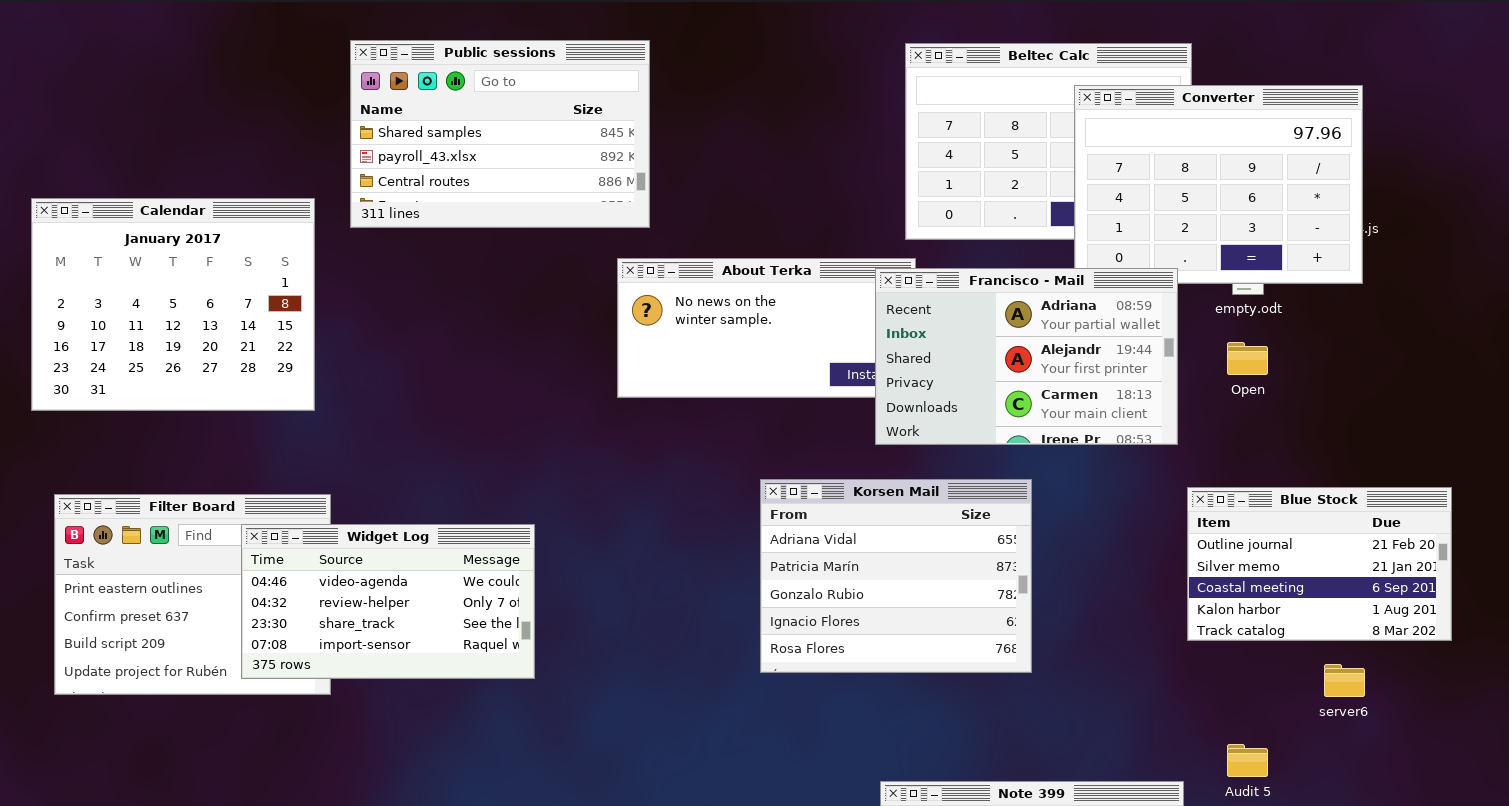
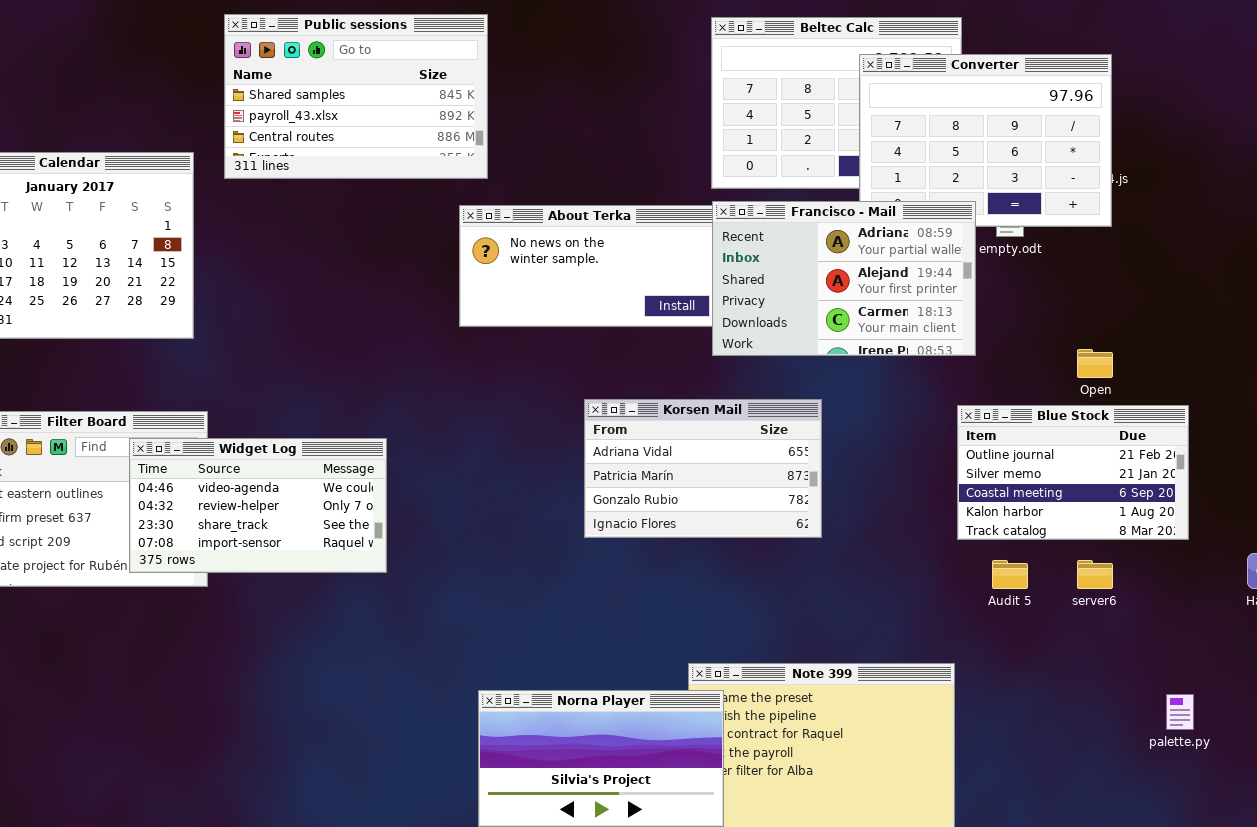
Francisco - Mail: [875,268,1178,445] -> [712,201,976,356], moved
Open: [1227,342,1268,375] -> [1077,349,1113,378], moved
Korsen Mail: [760,479,1032,673] -> [584,399,822,538], resized
Audit 5: [1227,744,1268,777] -> [992,560,1028,589], moved

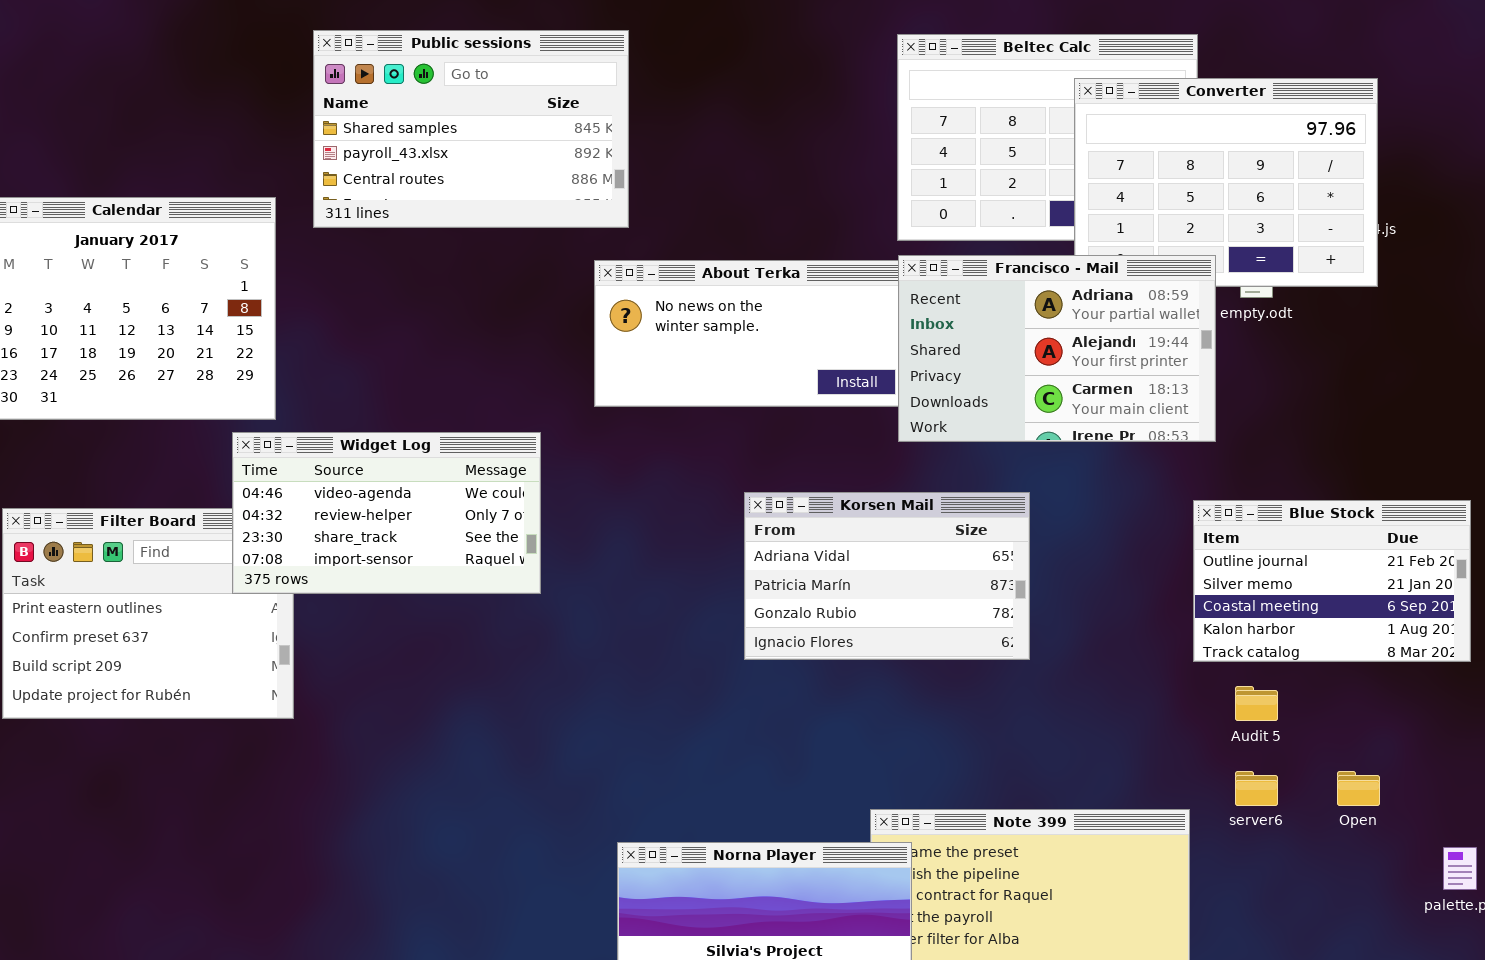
Open: [1077,349,1113,378] -> [1337,771,1380,806], moved
Widget Log: [129,438,387,573] -> [232,432,541,594], moved
server6: [1077,560,1113,589] -> [1235,771,1278,806], moved

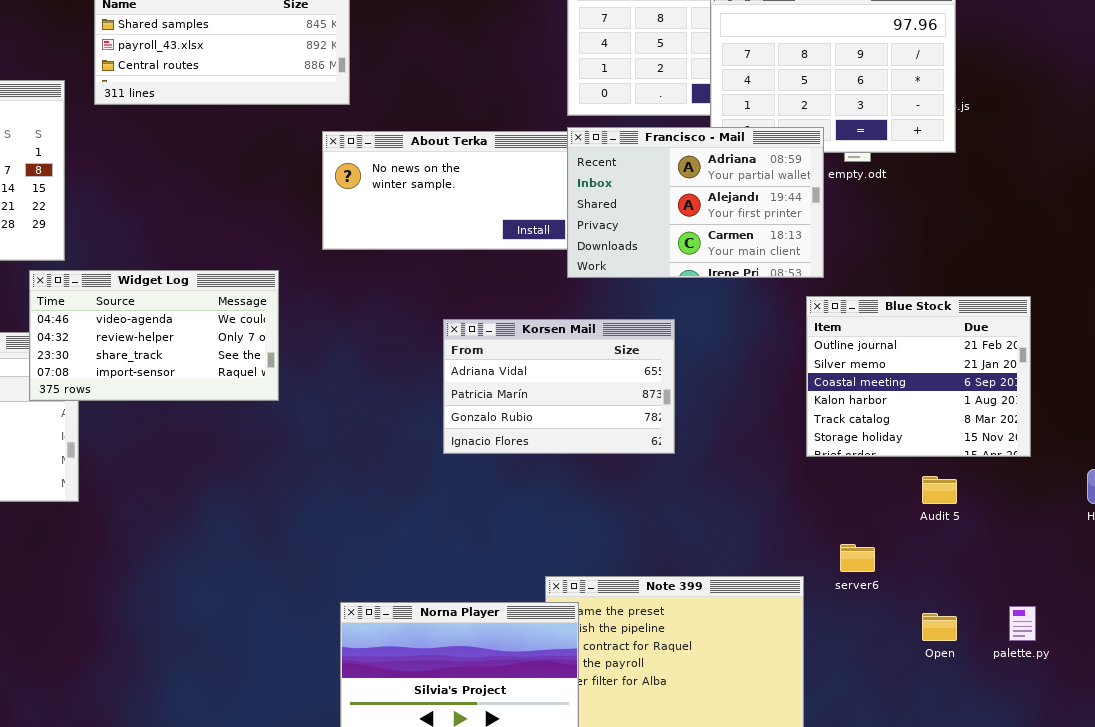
Blue Stock: [1193,500,1471,662] -> [806,296,1031,457], resized
Audit 5: [1235,686,1278,721] -> [922,476,957,504], moved
Open: [1337,771,1380,806] -> [922,613,957,641], moved

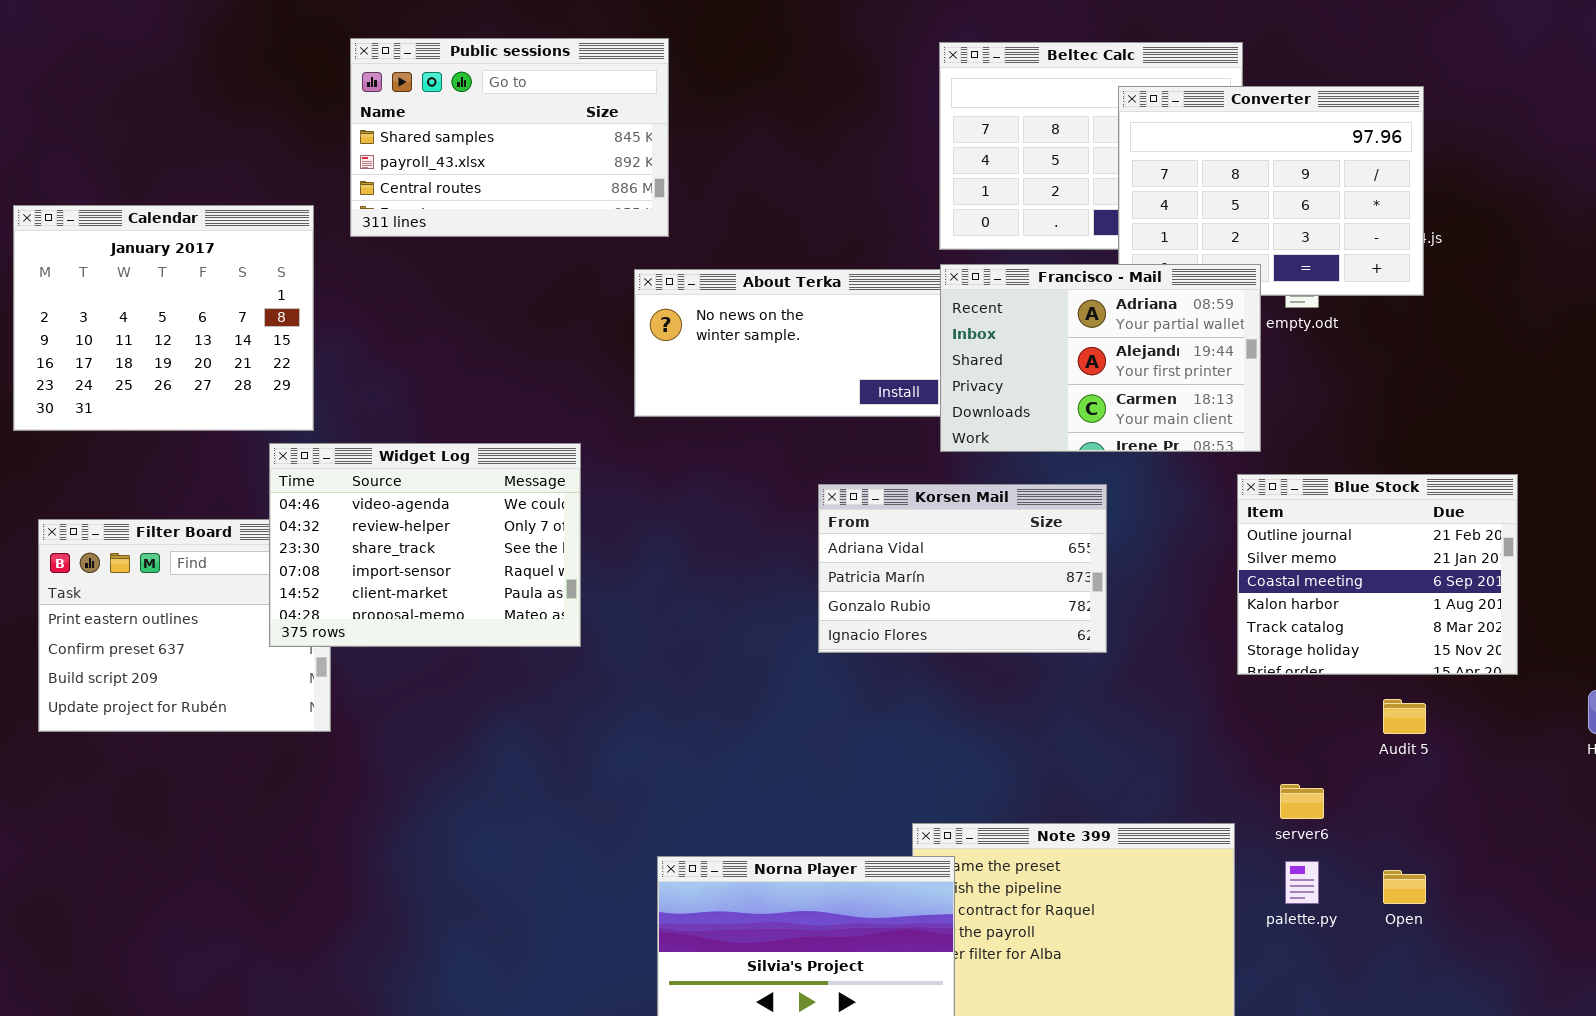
Widget Log: [29,270,279,401] -> [269,443,581,647], resized
Korsen Mail: [443,319,675,454] -> [818,484,1107,653], moved
palette.py: [1009,606,1036,641] -> [1285,861,1319,904], moved

